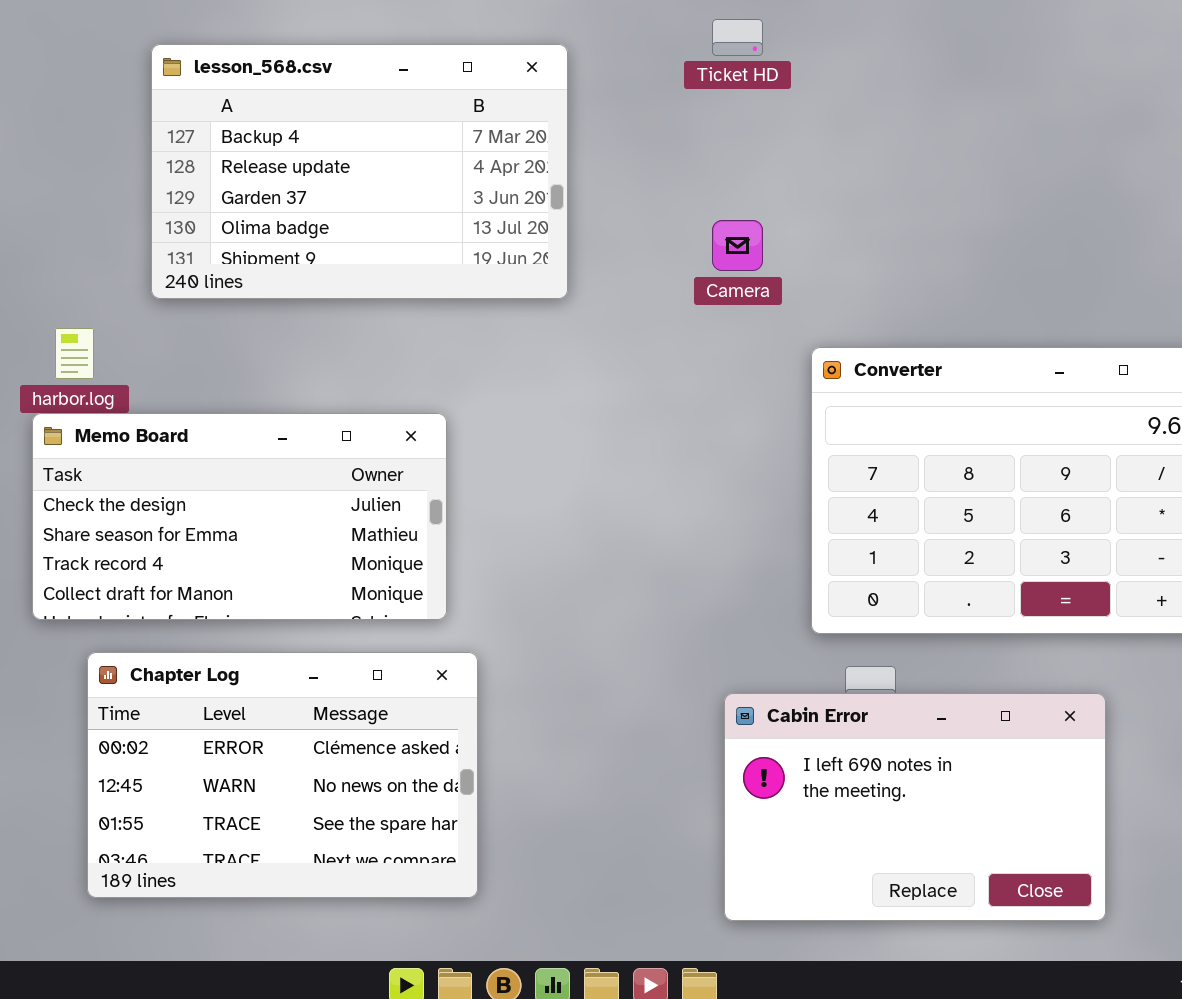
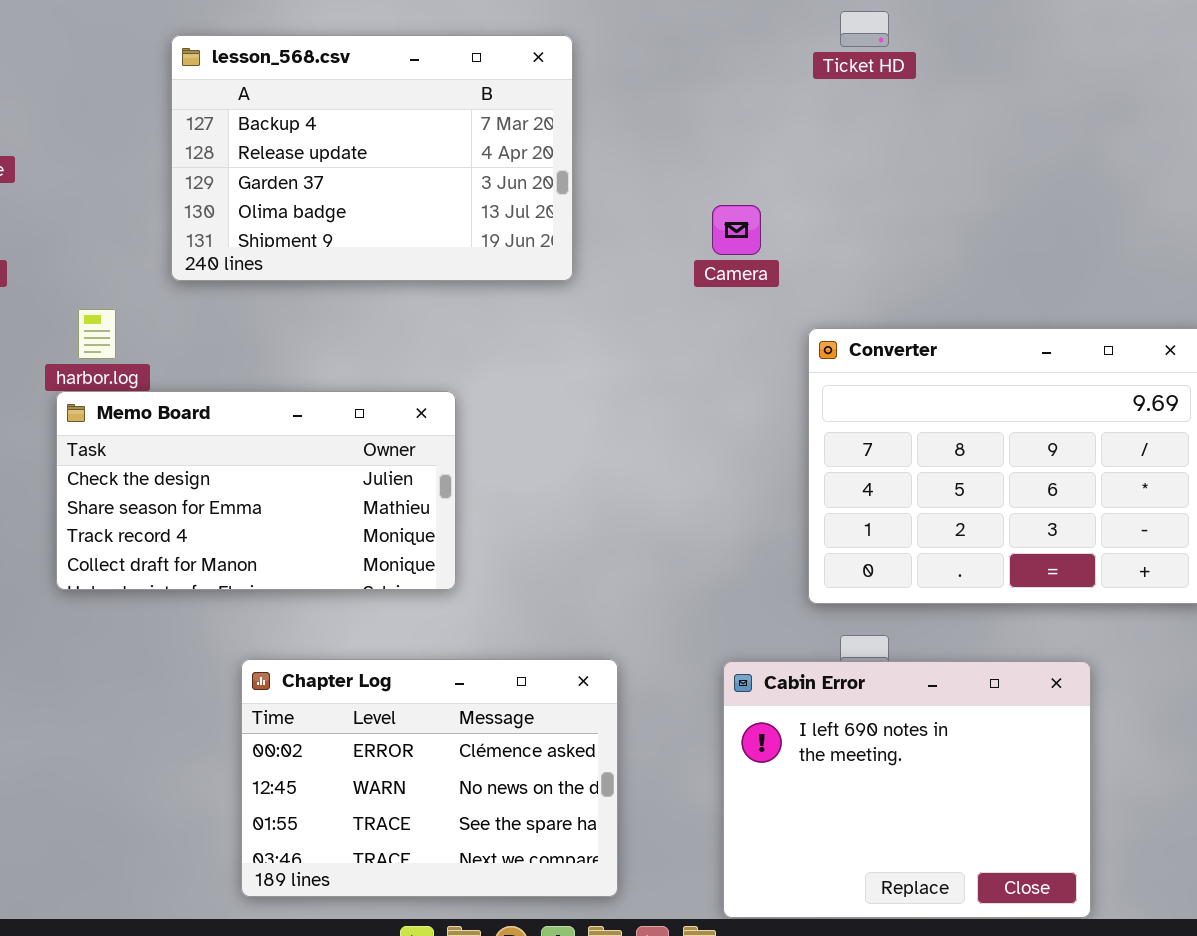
Ticket HD: [712,19,763,56] -> [840,11,889,47], moved
Chapter Log: [87,652,478,898] -> [241,659,618,897], moved
Cabin Error: [724,693,1106,921] -> [723,661,1091,918], resized

